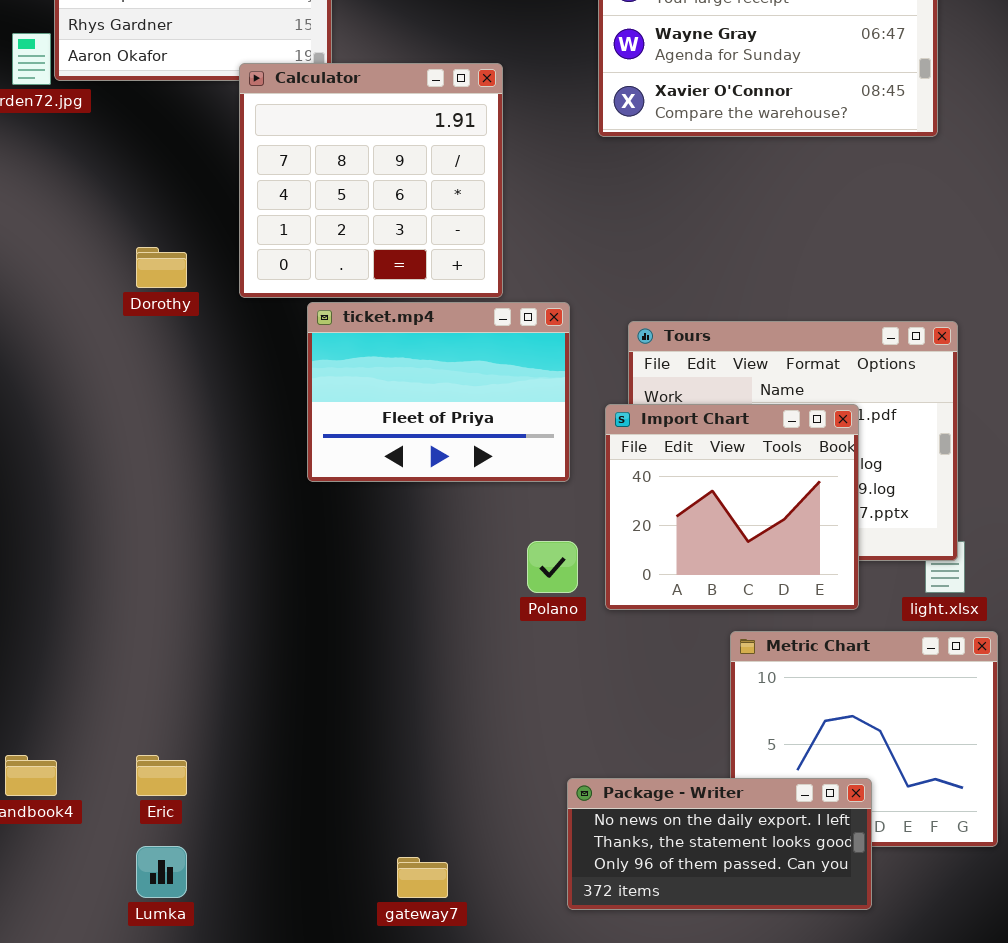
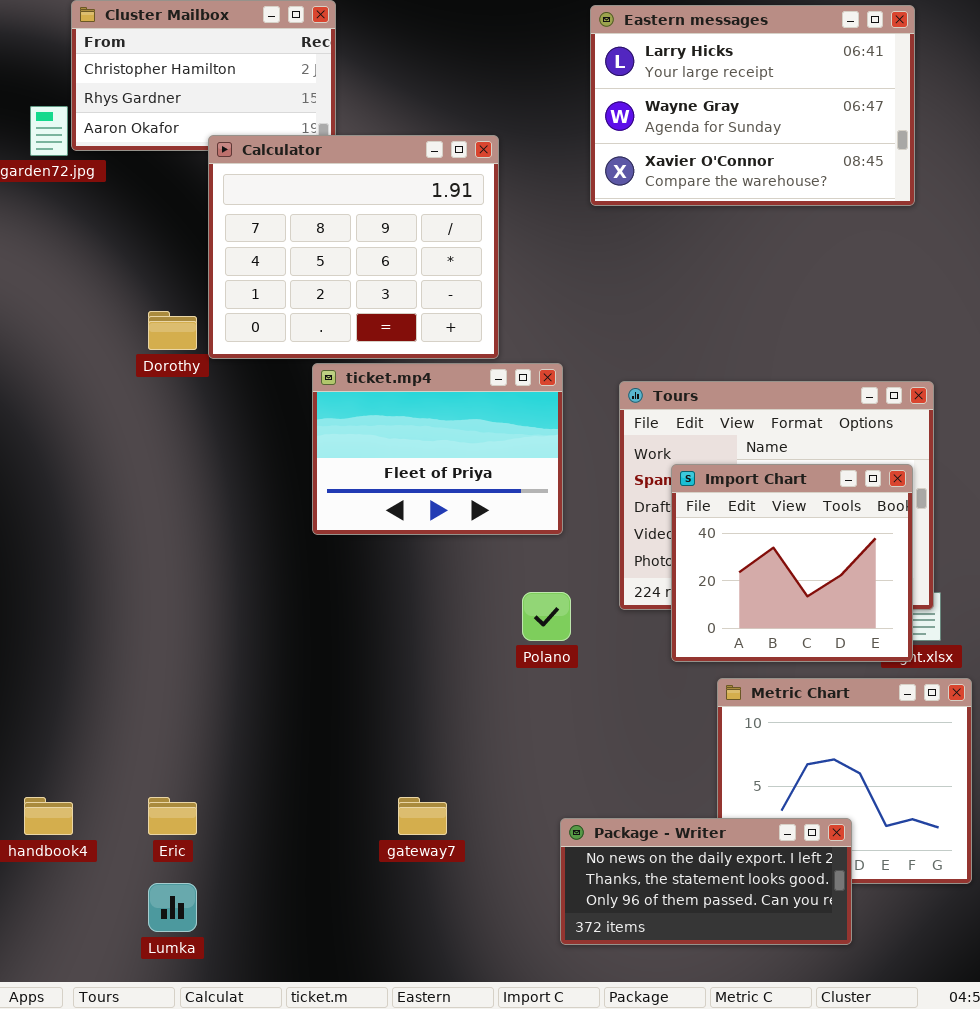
Calculator: [239,63,503,298] -> [208,135,499,359], resized
Import Chart: [605,404,859,610] -> [671,464,913,662], moved
gateway7: [397,857,448,898] -> [398,797,447,835], moved

